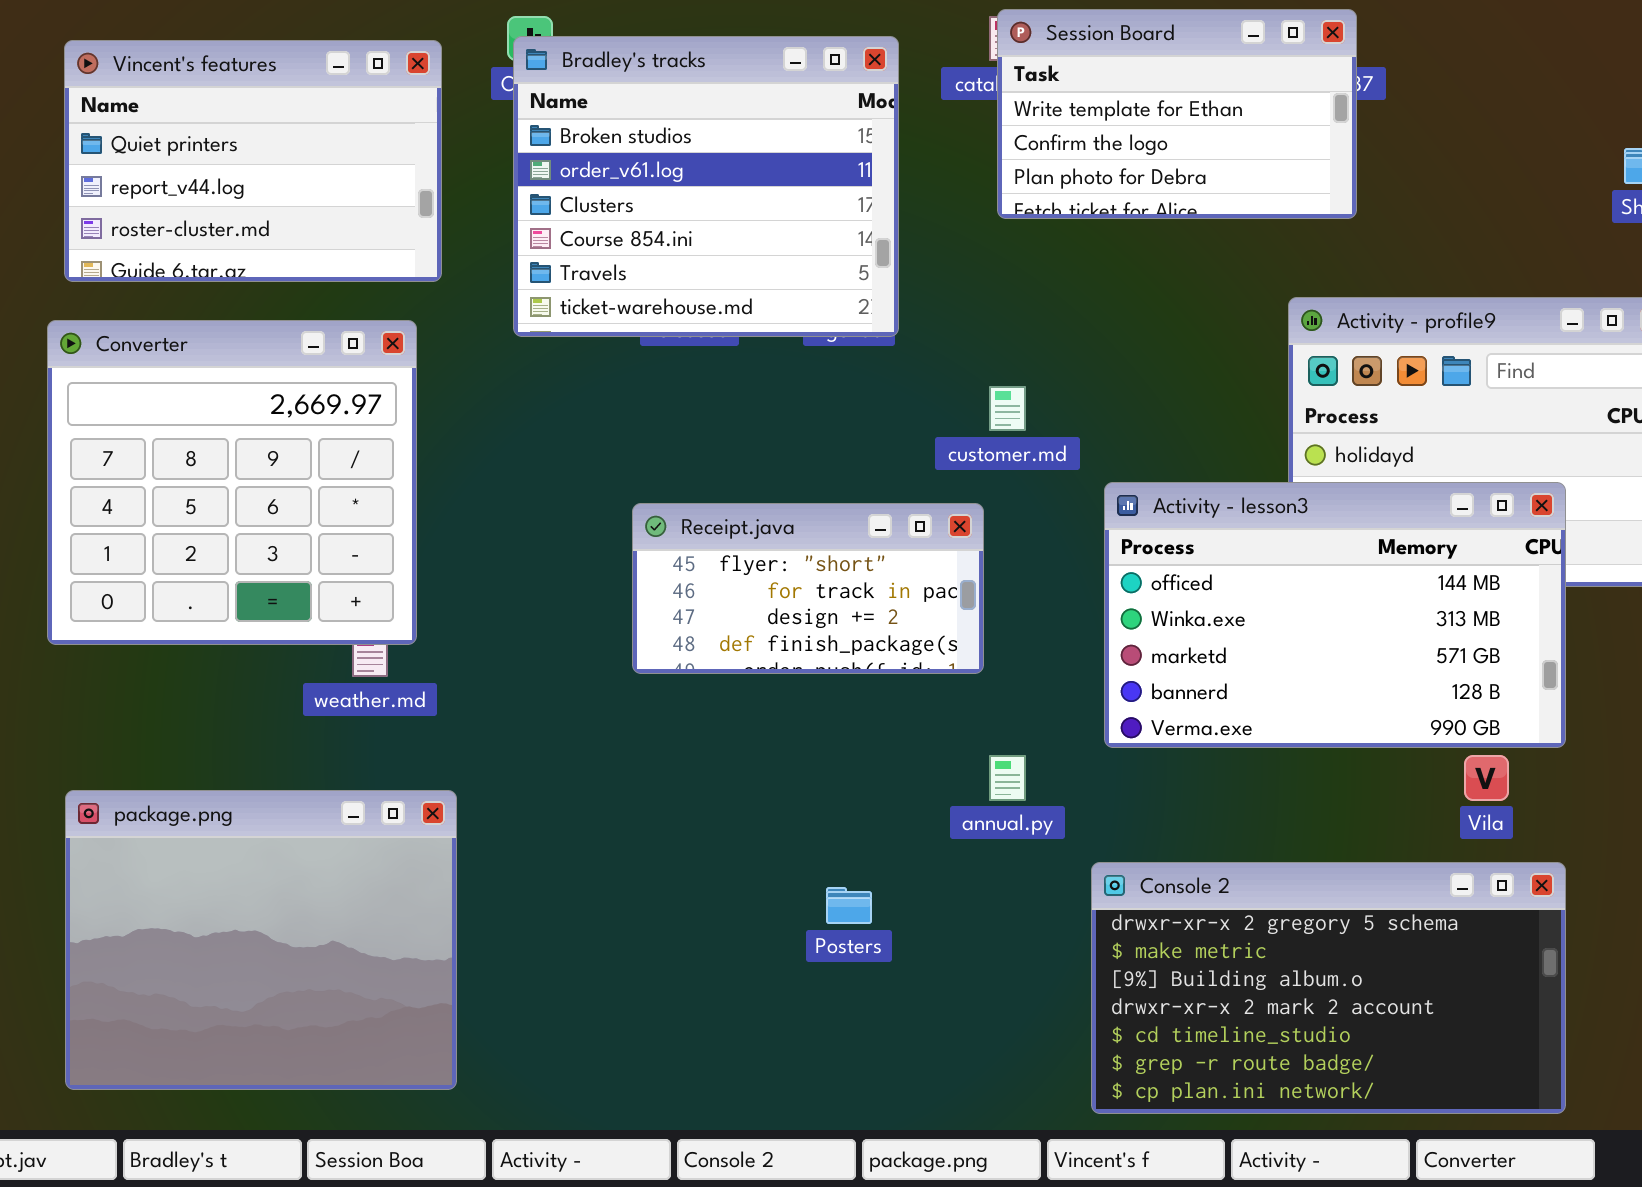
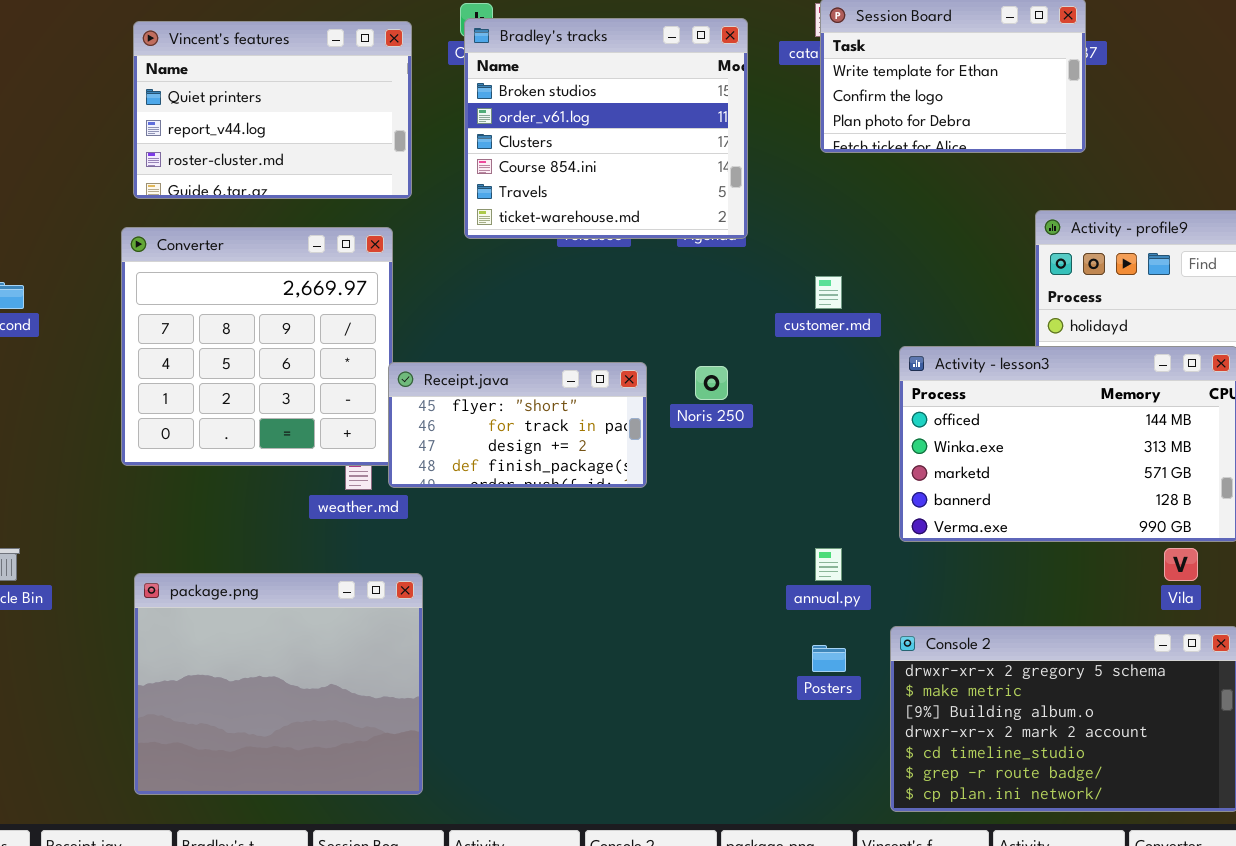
Receipt.java: [632,503,984,674] -> [388,362,647,488], moved
Posters: [826,887,872,924] -> [812,645,846,672], moved

